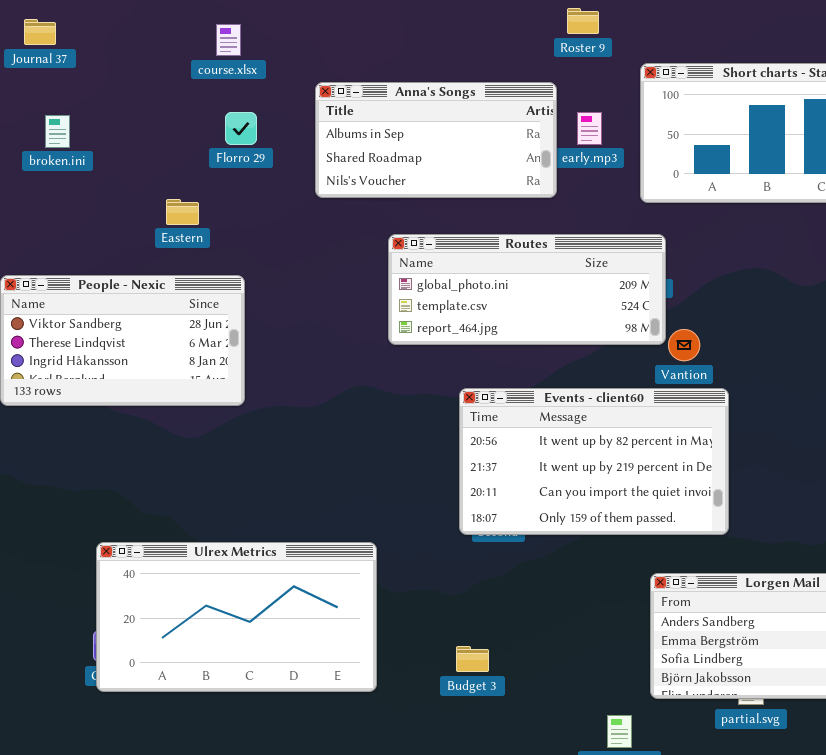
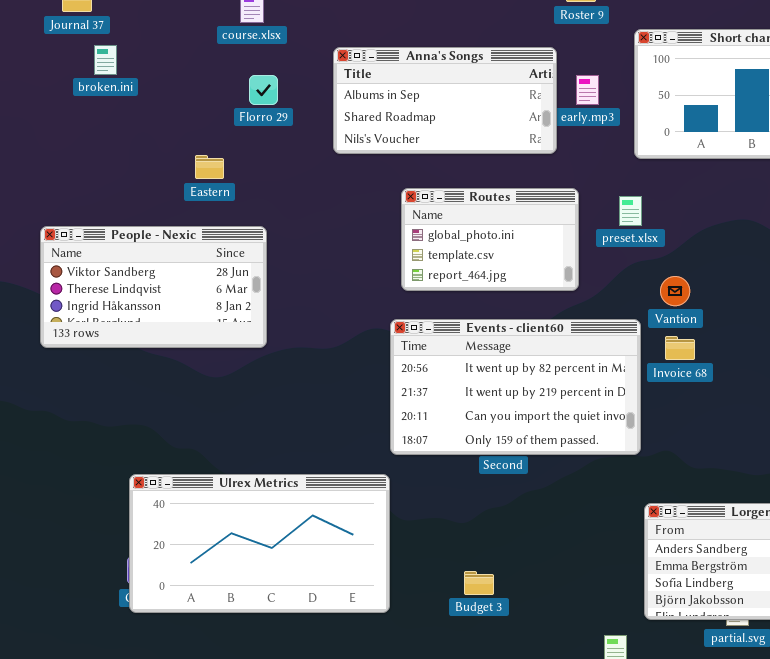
broken.ini: [45,115,70,148] -> [94,45,117,75], moved
Routes: [388,234,666,345] -> [401,188,579,291], resized
Events - client60: [459,388,729,535] -> [390,319,641,455], moved

